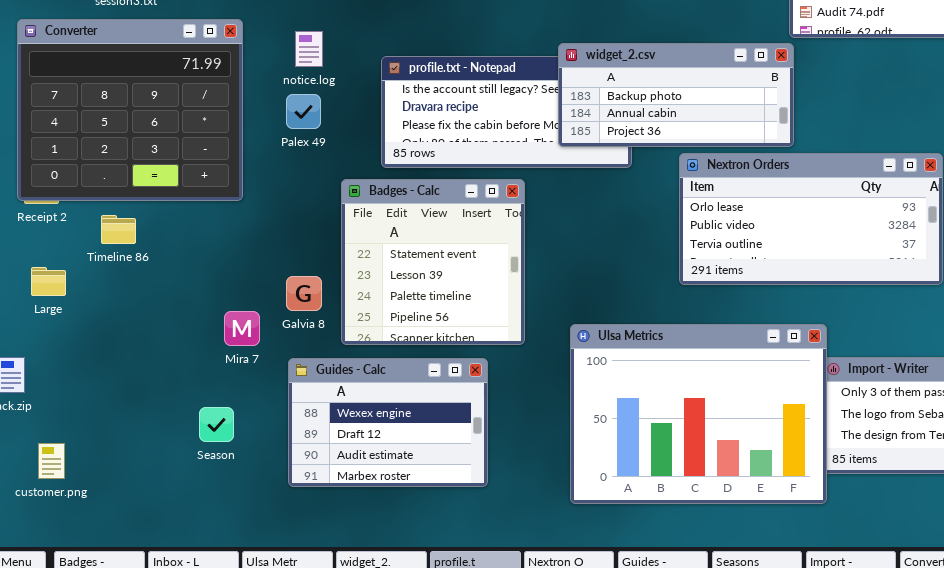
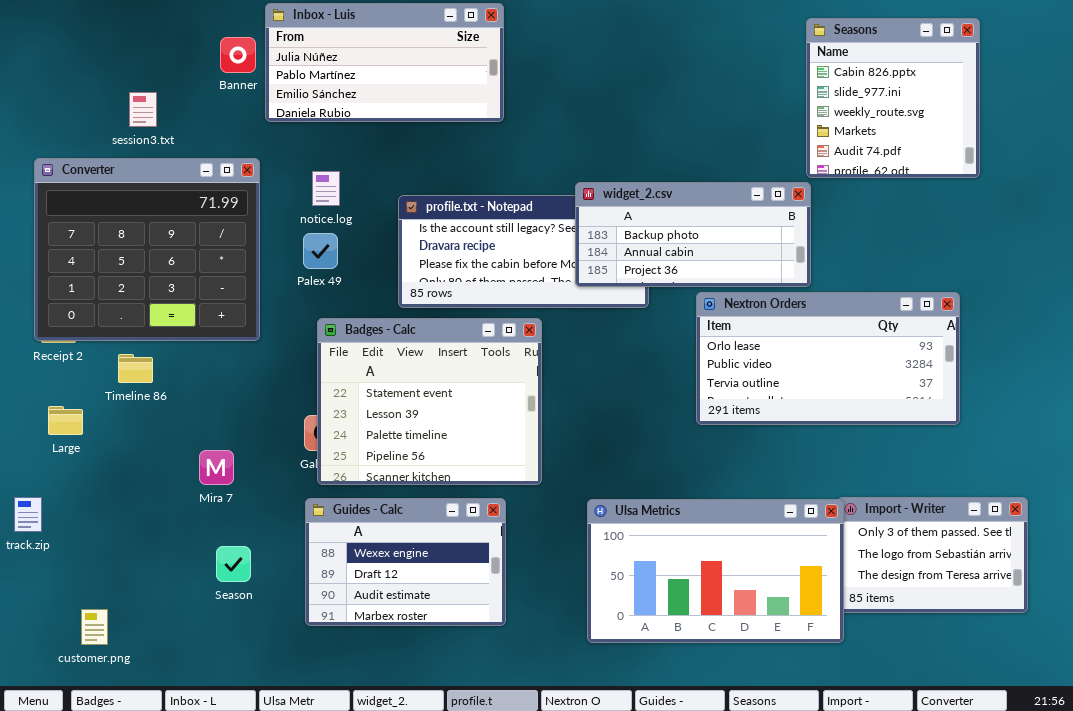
Badges - Calc: [341,179,525,345] -> [317,318,542,485], resized
Mira 7: [224,311,260,346] -> [199,450,234,485], moved
Ulsa Metrics: [570,324,827,504] -> [587,499,844,643], resized
customer.png: [38,443,65,479] -> [81,609,108,645], moved

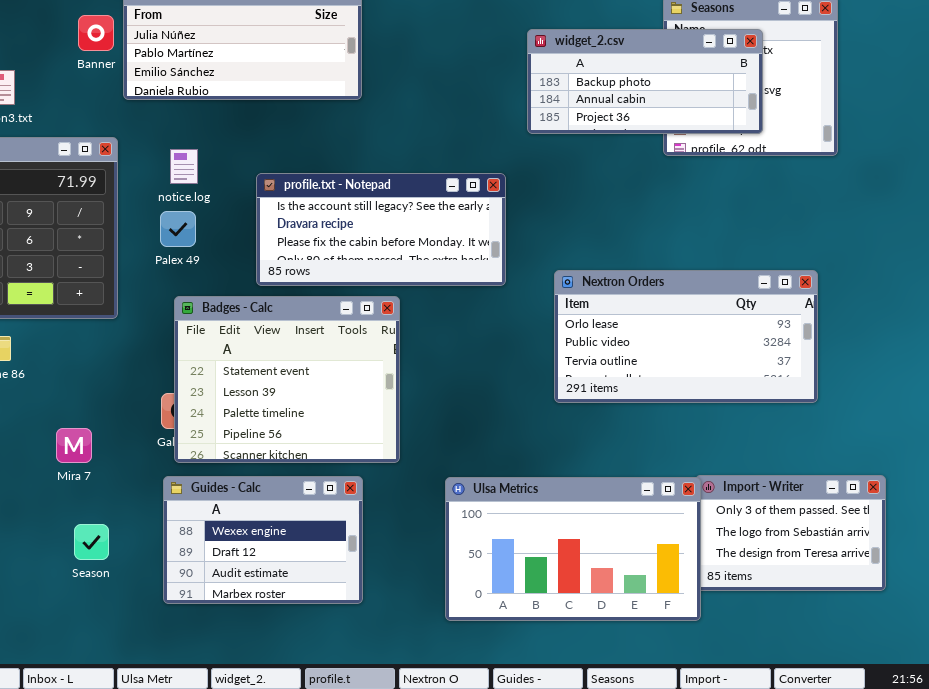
widget_2.csv: [575,182,811,287] -> [527,29,763,134], moved

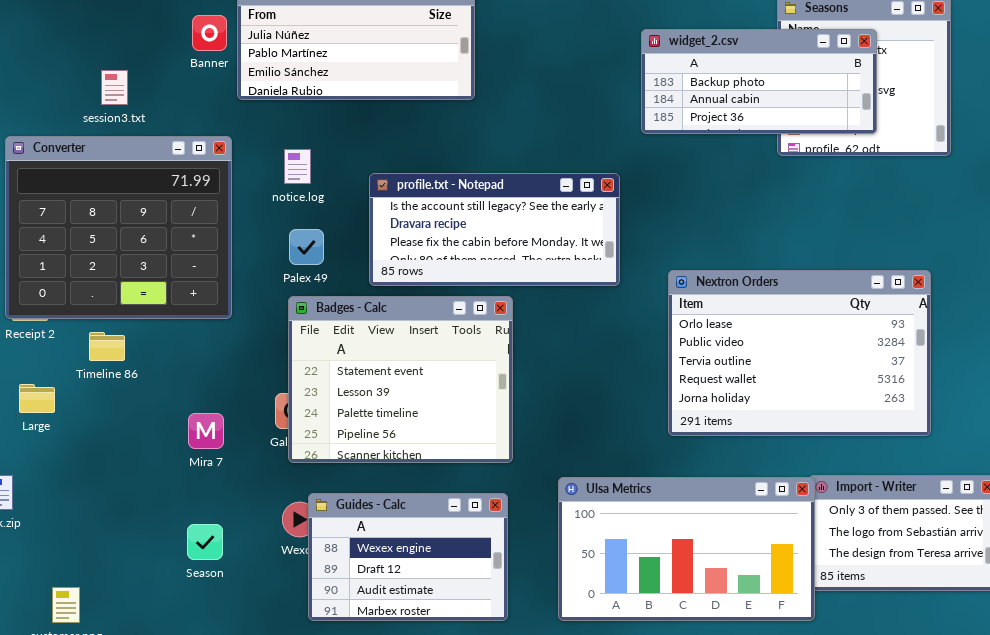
Palex 49: [160,211,196,247] -> [289,229,324,265], moved
Nextron Orders: [554,270,818,403] -> [668,270,931,436], resized
Mira 7: [56,428,92,463] -> [188,413,224,449], moved
Guides - Calc: [163,476,363,604] -> [308,493,508,621], moved

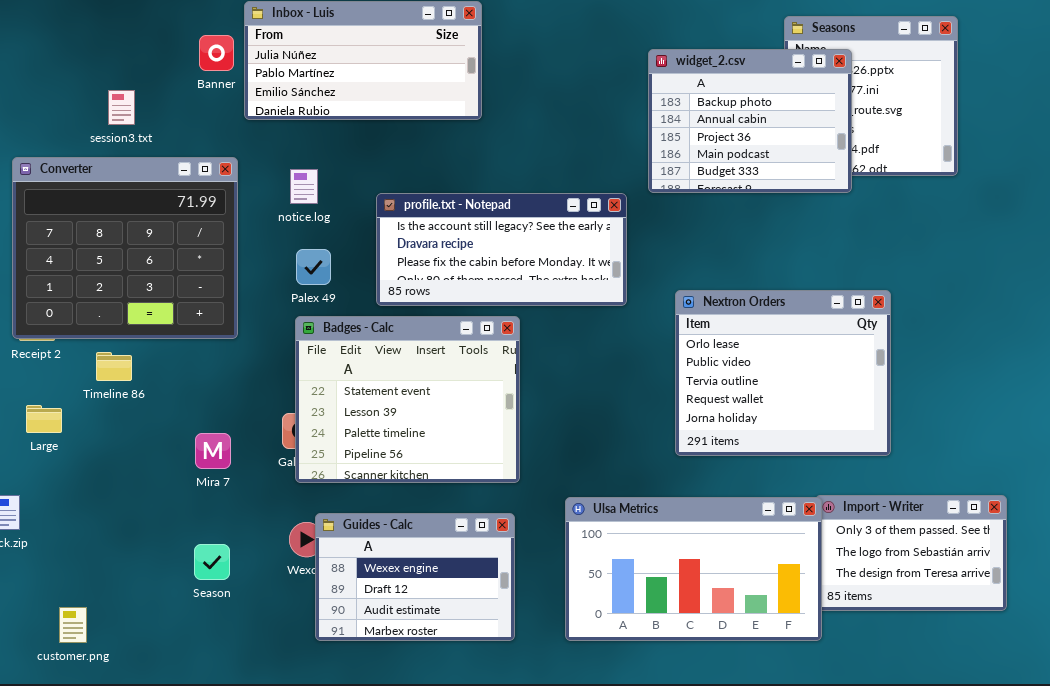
widget_2.csv: [641,29,877,134] -> [648,49,852,193], resized
Nextron Orders: [668,270,931,436] -> [675,290,891,456], resized

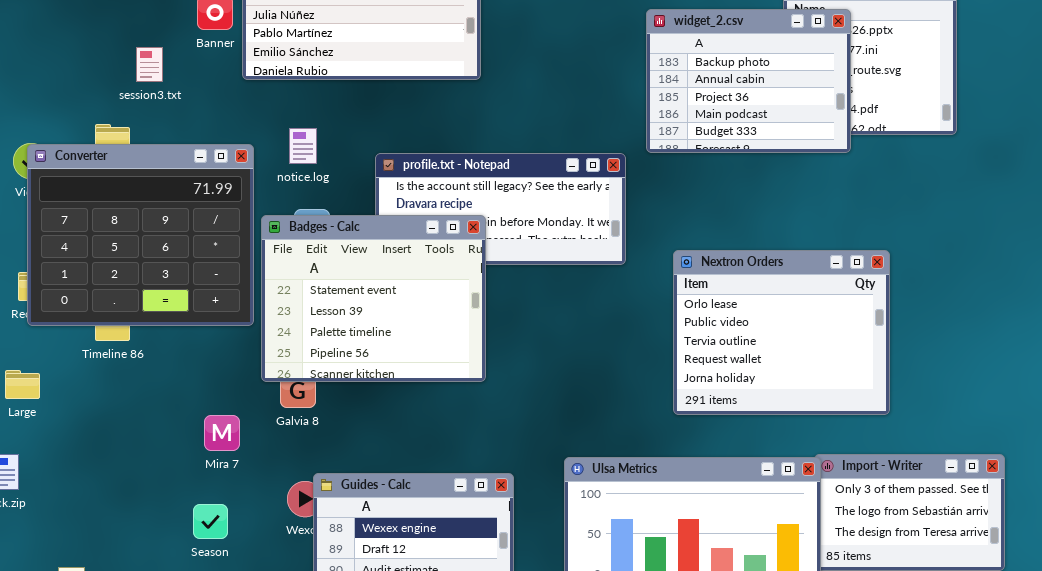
session3.txt: [108,90,135,125] -> [136,47,163,82], moved
Converter: [12,157,238,339] -> [27,144,254,326], moved
Badges - Calc: [295,316,520,483] -> [261,215,486,382], moved
Large: [26,405,62,433] -> [5,370,40,399], moved
Mira 7: [195,433,231,469] -> [204,415,240,451], moved

